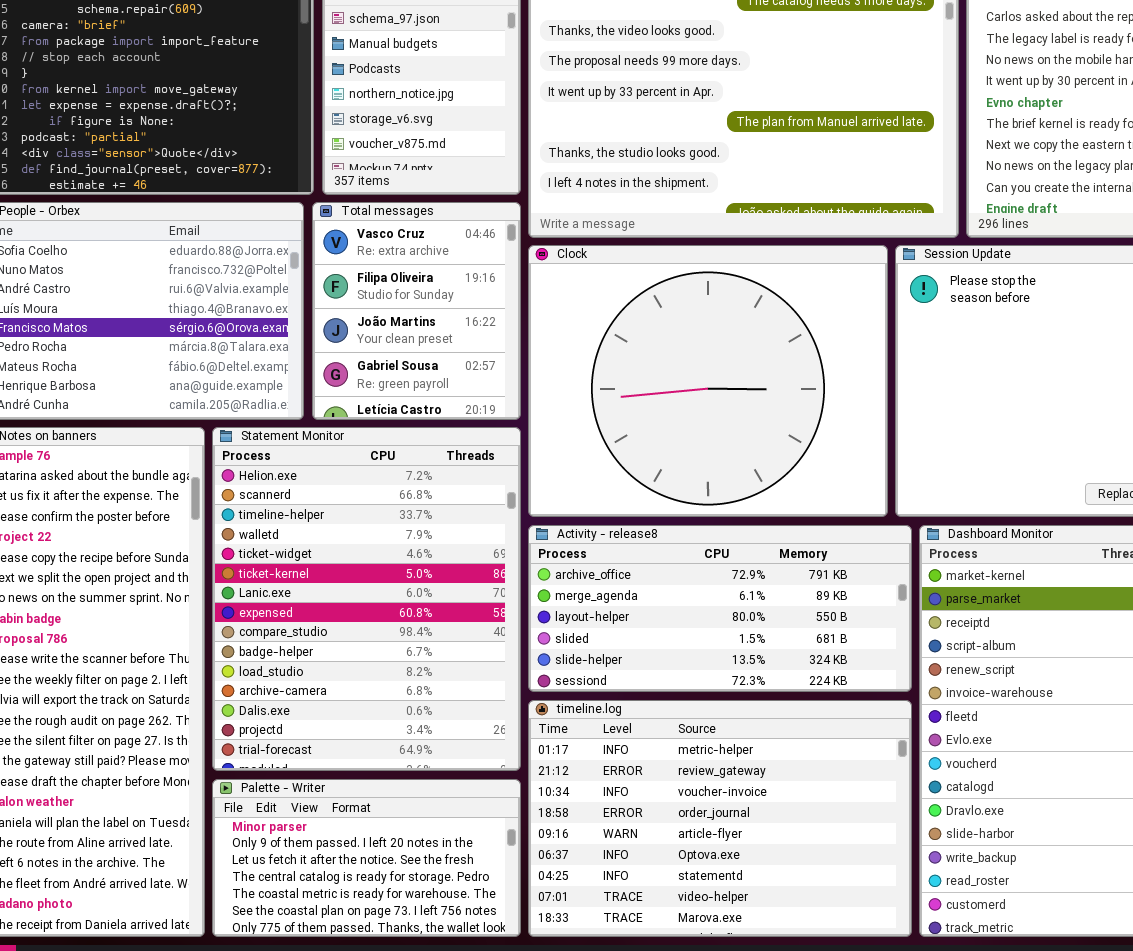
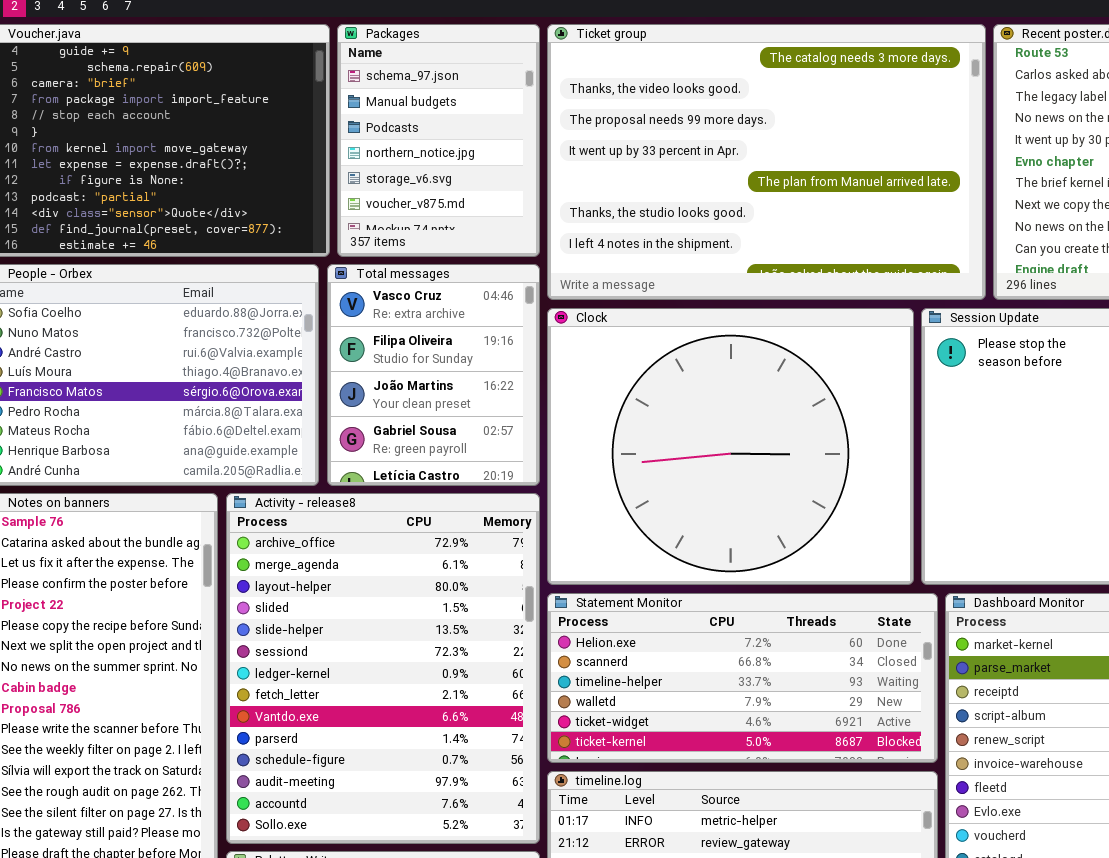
Statement Monitor: [212,427,521,771] -> [547,593,938,763], moved, resized
Activity - release8: [528,525,912,692] -> [226,493,540,844], moved, resized

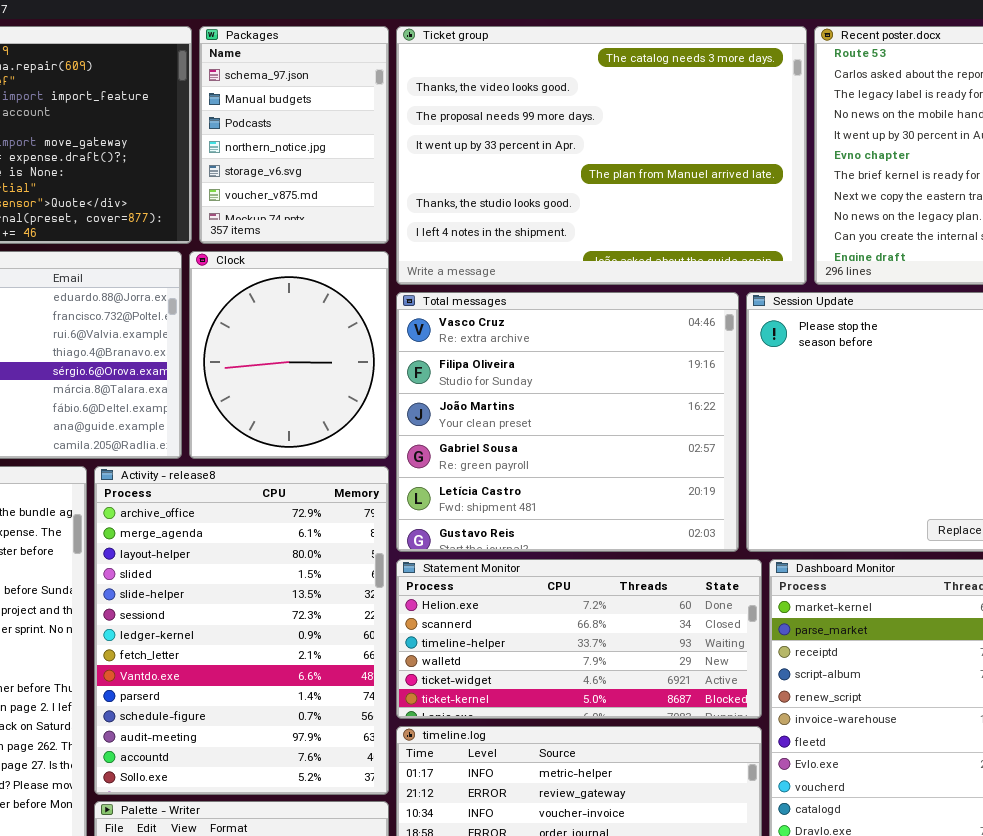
Total messages: [327,264,540,486] -> [396,292,739,552], moved, resized
Clock: [547,308,914,585] -> [189,251,389,459], moved, resized

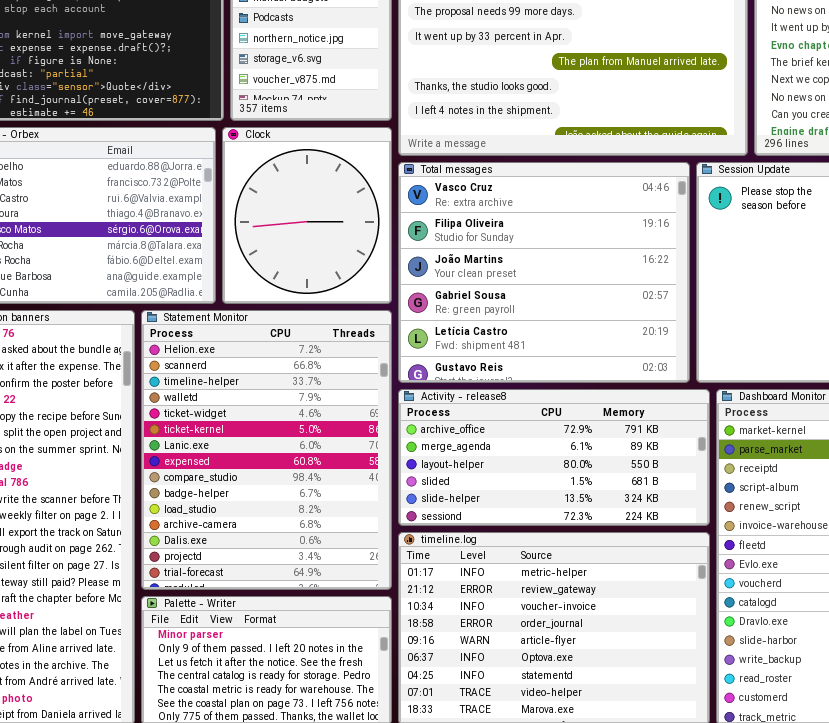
Activity - release8: [94,466,389,795] -> [398,389,710,526], moved, resized
Statement Monitor: [396,559,762,719] -> [141,310,392,590], moved, resized

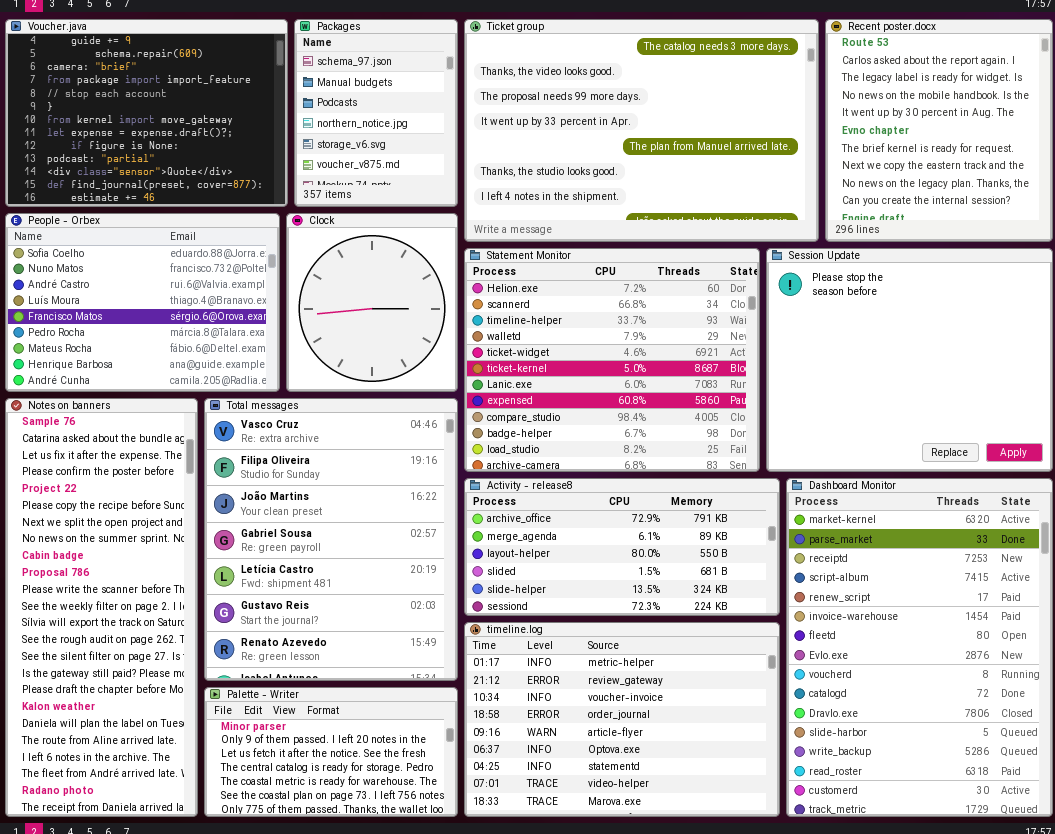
Total messages: [398,162,690,383] -> [204,398,458,681], moved, resized
Statement Monitor: [141,310,392,590] -> [464,248,760,472], moved, resized

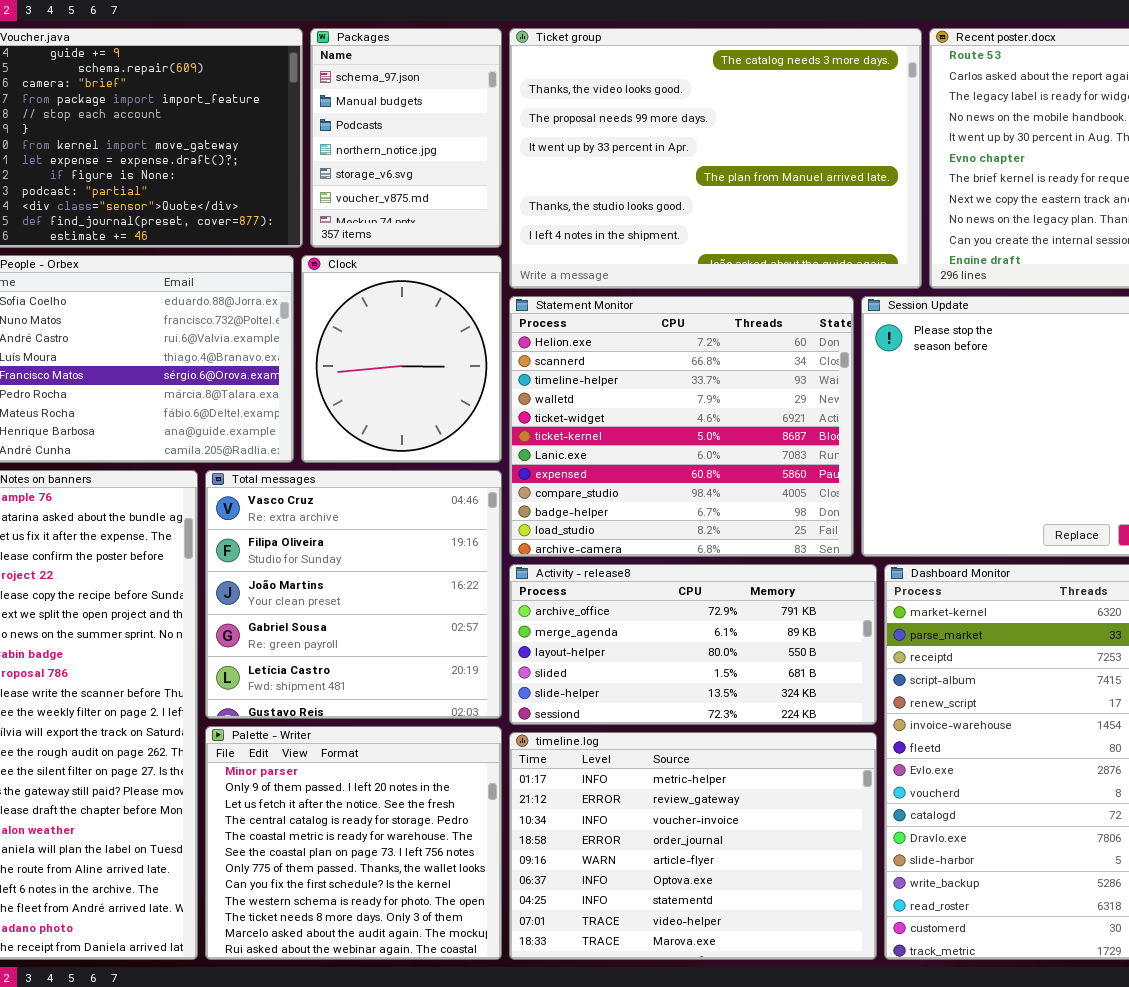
Total messages: [204,398,458,681] -> [205,470,502,719], resized
Palette - Writer: [204,687,458,817] -> [205,726,502,960], resized

